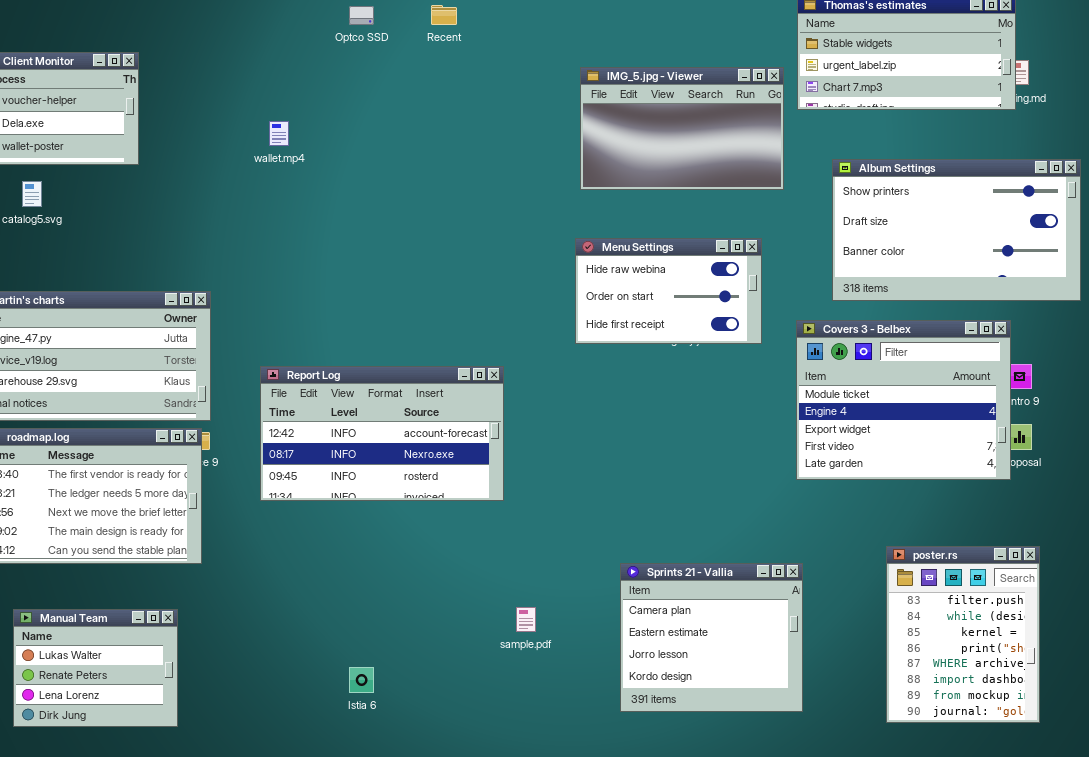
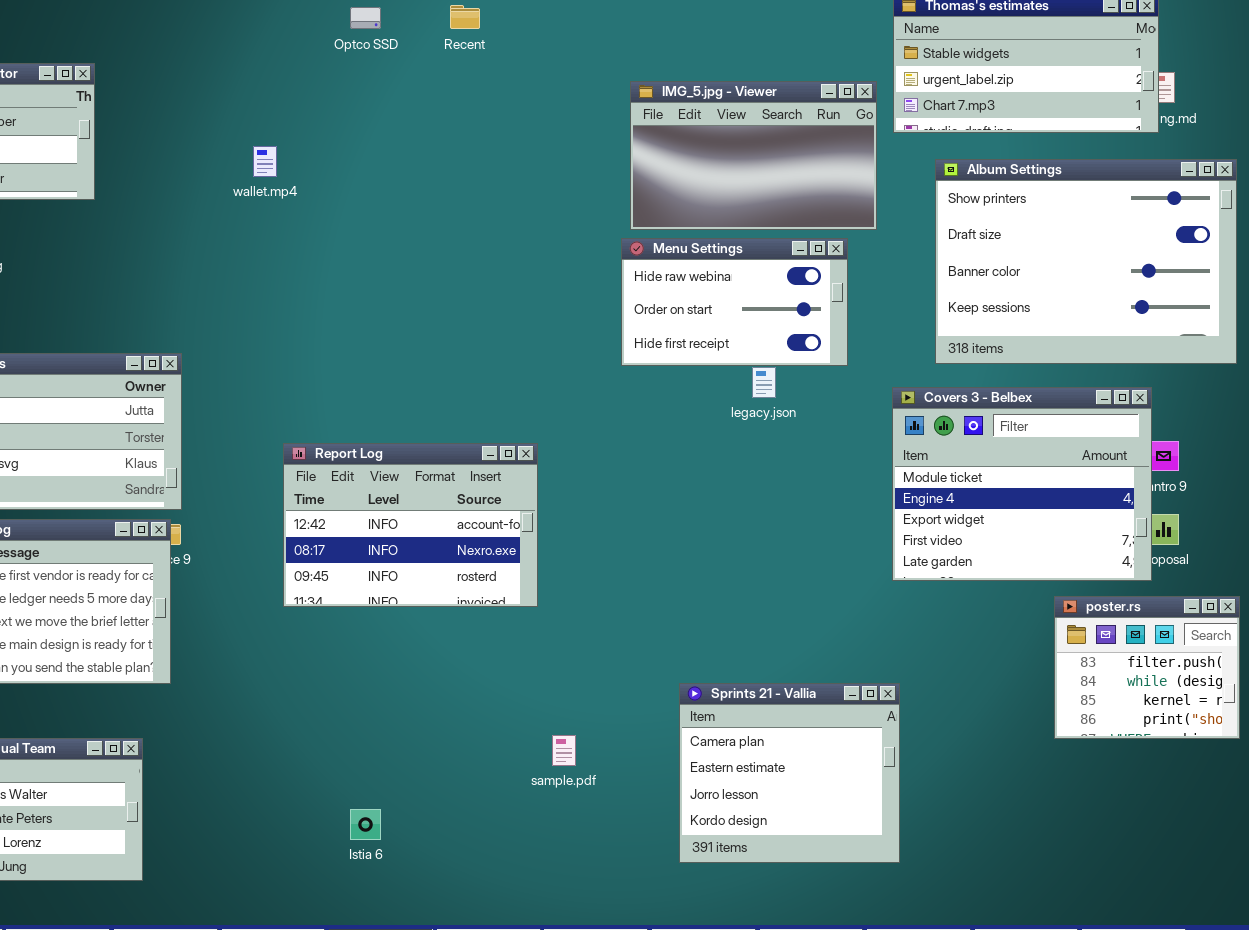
Album Settings: [832,159,1081,301] -> [935,159,1237,364], resized
Menu Settings: [575,238,762,344] -> [621,238,848,366], moved
Report Log: [260,366,504,501] -> [283,443,538,607], resized
poster.rs: [886,546,1040,723] -> [1054,596,1240,739], moved, resized

